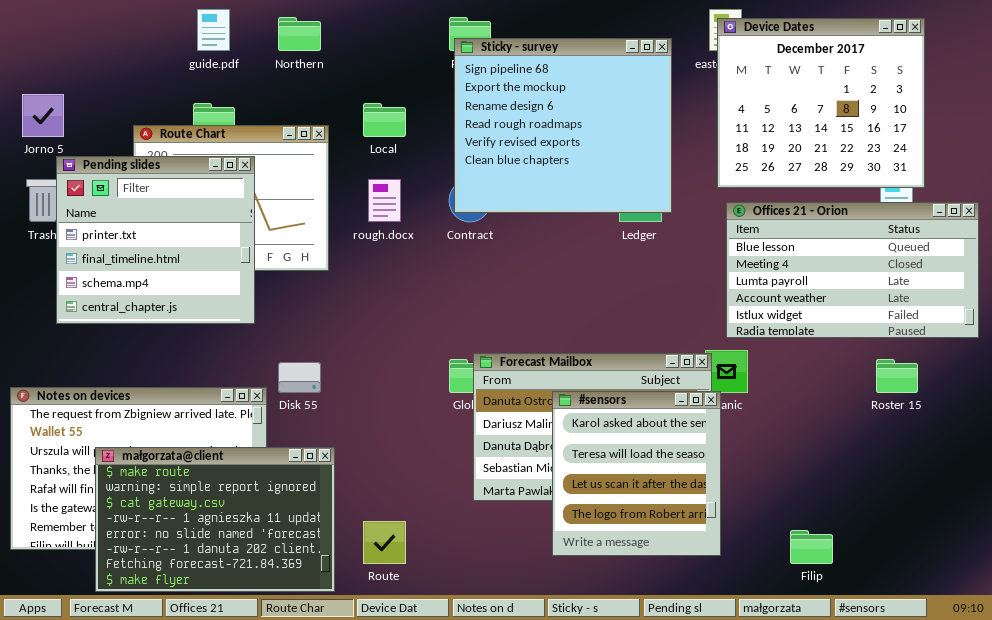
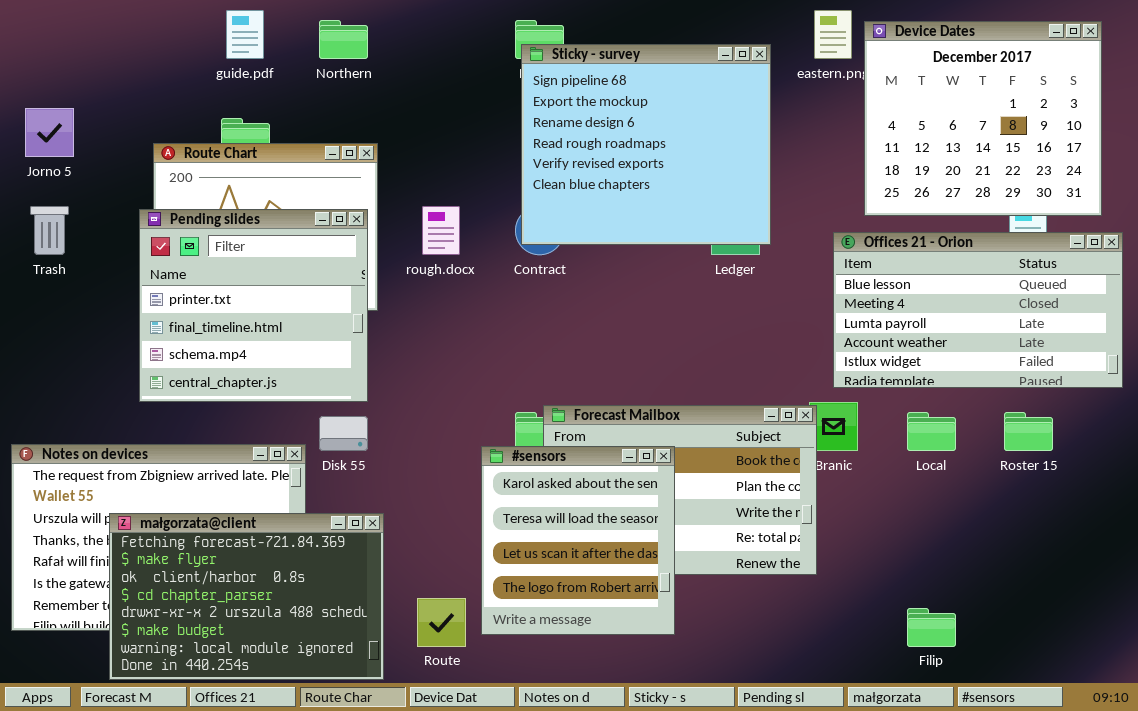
Device Dates: [717,18,925,188] -> [864,21,1102,216], moved
Local: [363,103,406,137] -> [907,412,956,451], moved
Pending slides: [56,156,255,324] -> [139,209,368,402], moved
#sensors: [552,391,721,556] -> [481,446,675,635], moved
małgorzata@client: [95,447,335,592] -> [109,513,384,680], scrolled down 6 rows

